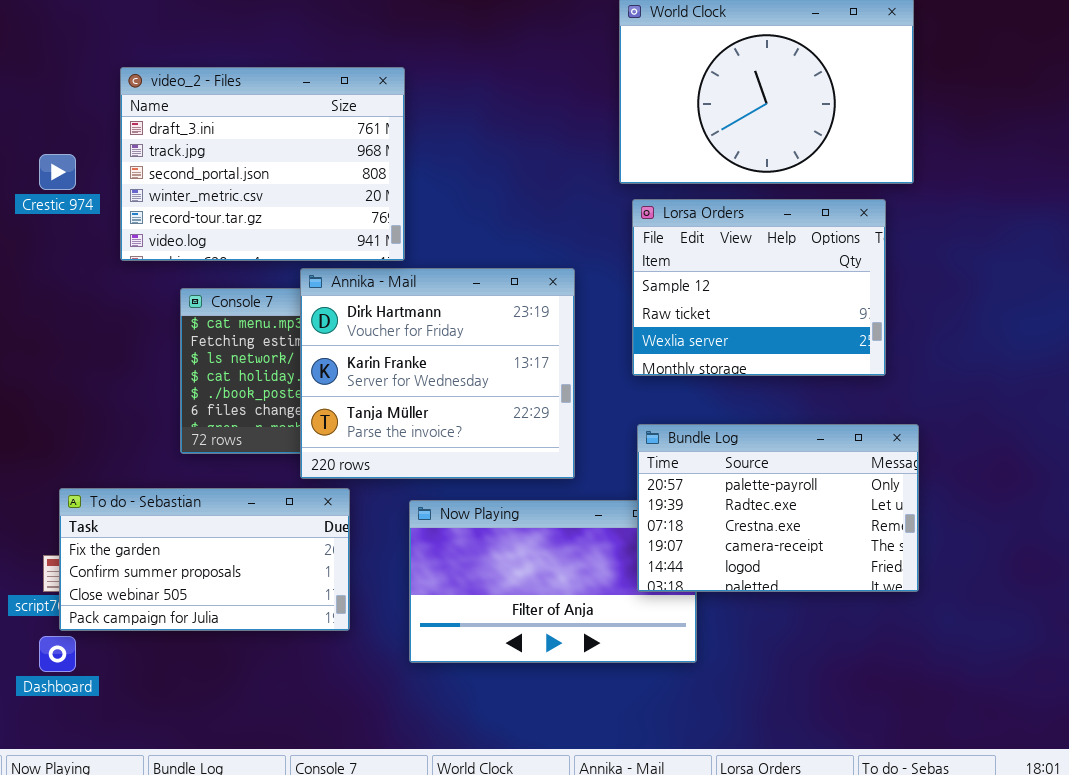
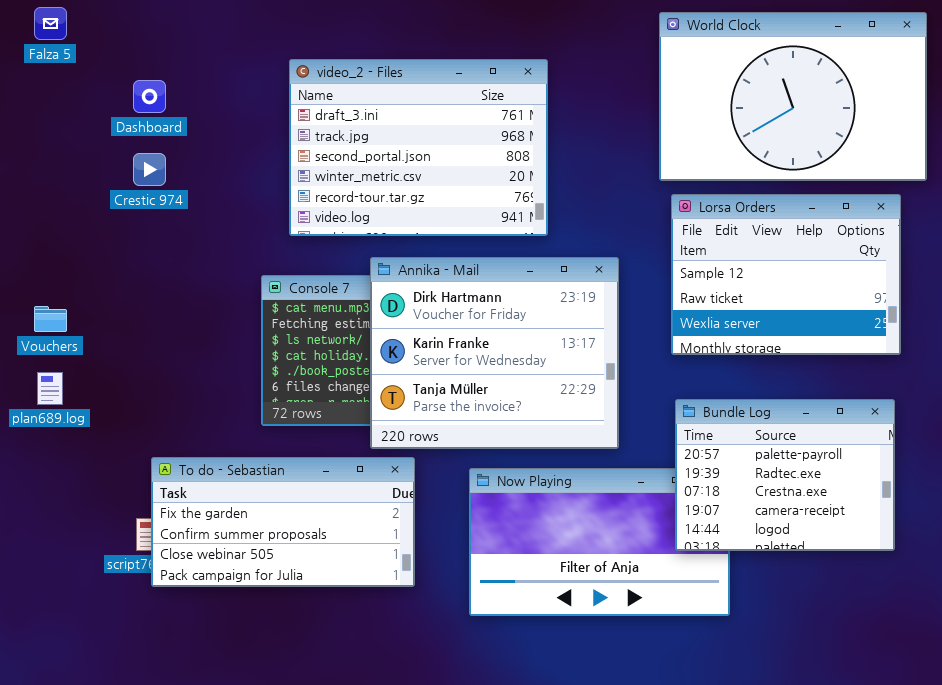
video_2 - Files: [120,67,405,261] -> [289,59,548,236], moved
Bundle Log: [637,424,919,592] -> [675,399,895,551], resized
Dashboard: [39,636,76,672] -> [133,80,166,113], moved

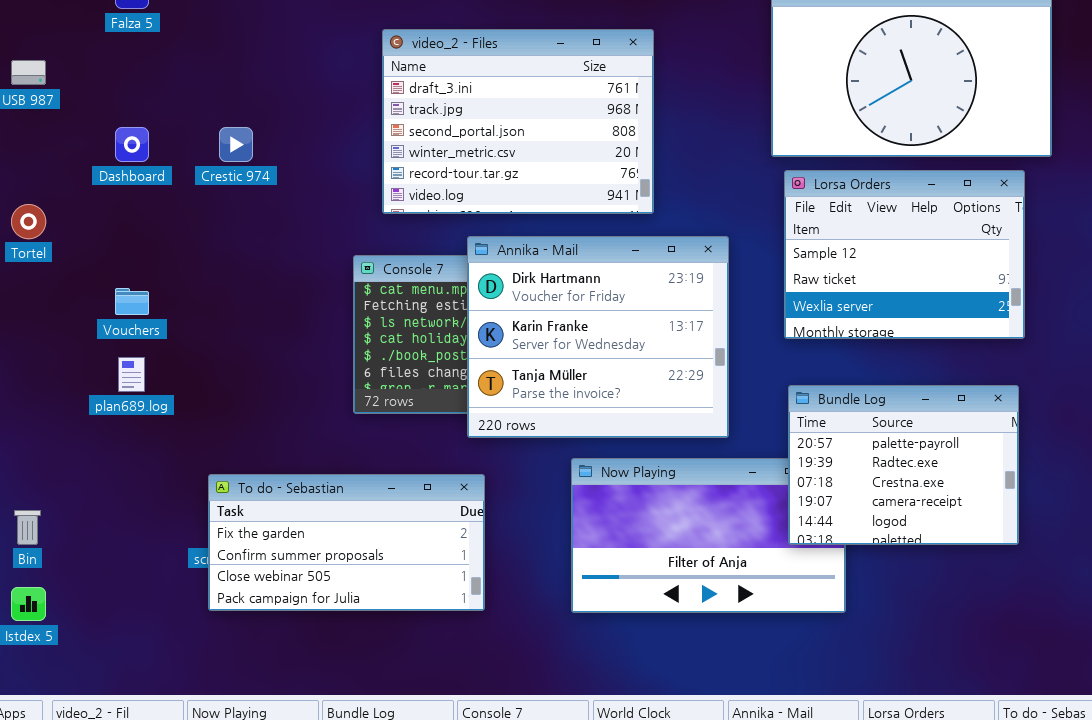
Dashboard: [133,80,166,113] -> [115,127,149,162], moved
To do - Sebastian: [151,457,415,587] -> [208,474,485,611], moved

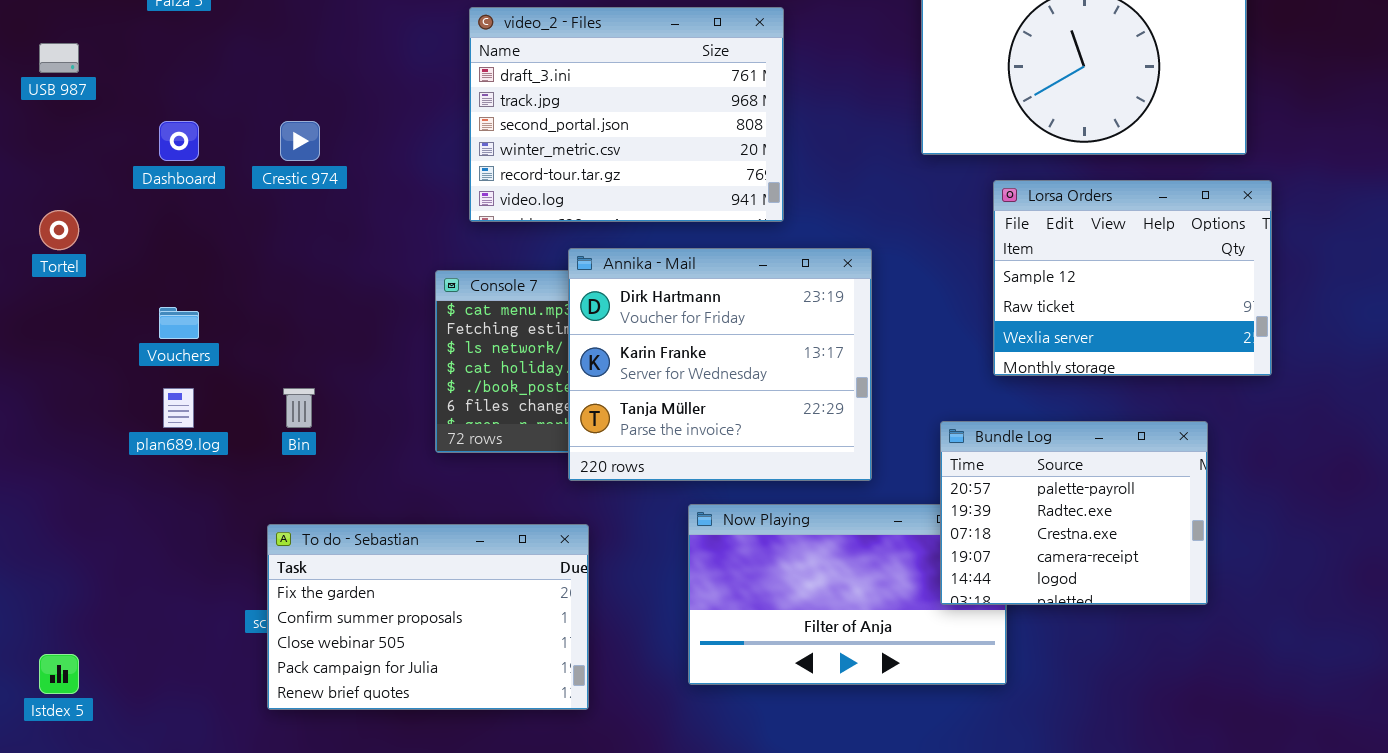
Lorsa Orders: [784,170,1025,339] -> [993,180,1272,376], moved
To do - Sebastian: [208,474,485,611] -> [267,524,589,710], resized
Bin: [14,510,41,545] -> [283,388,315,428], moved

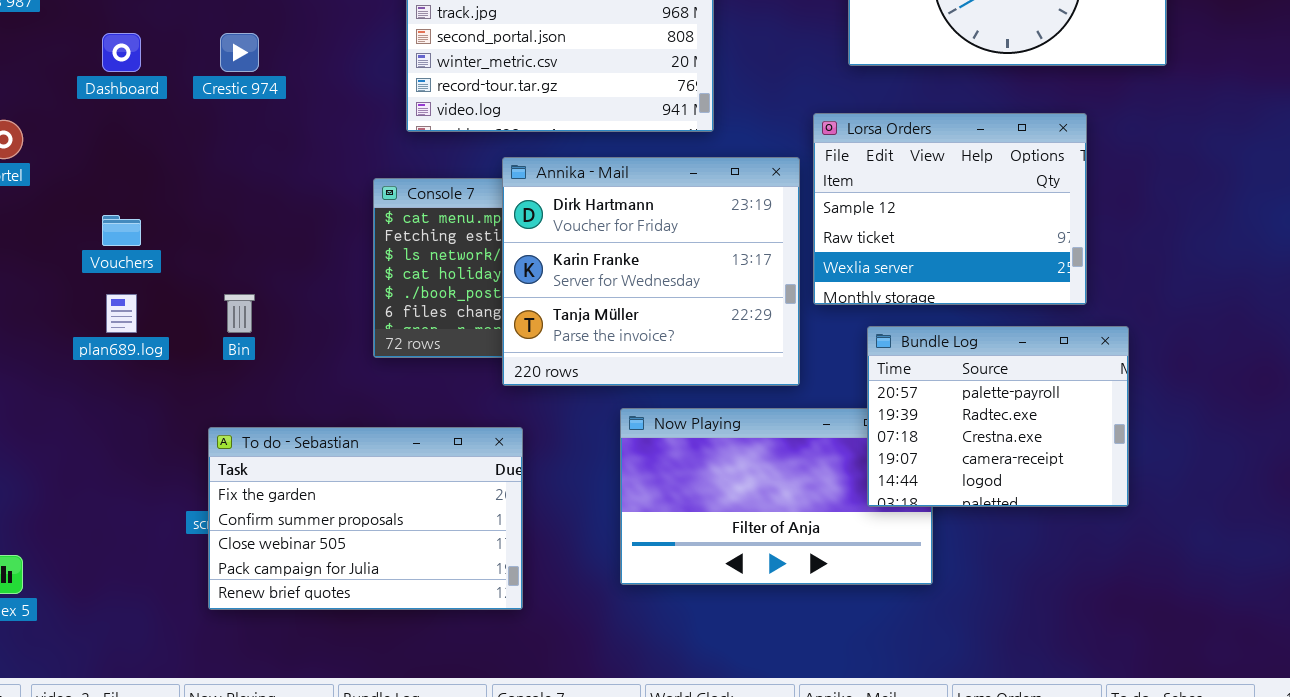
Lorsa Orders: [993,180,1272,376] -> [813,113,1087,305], moved

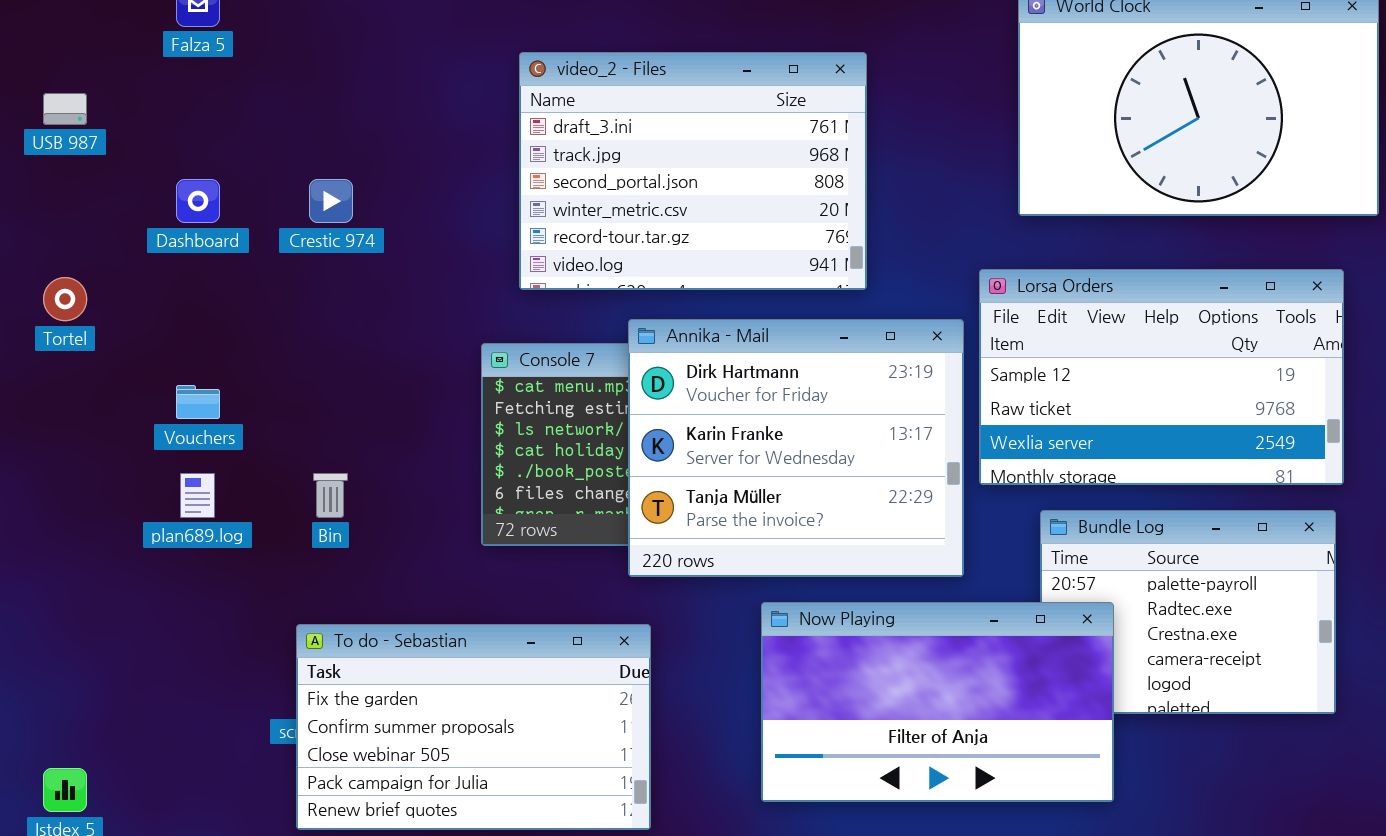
Lorsa Orders: [813,113,1087,305] -> [979,269,1344,485], resized
Now Playing: [620,408,933,585] -> [761,602,1114,802], raised

